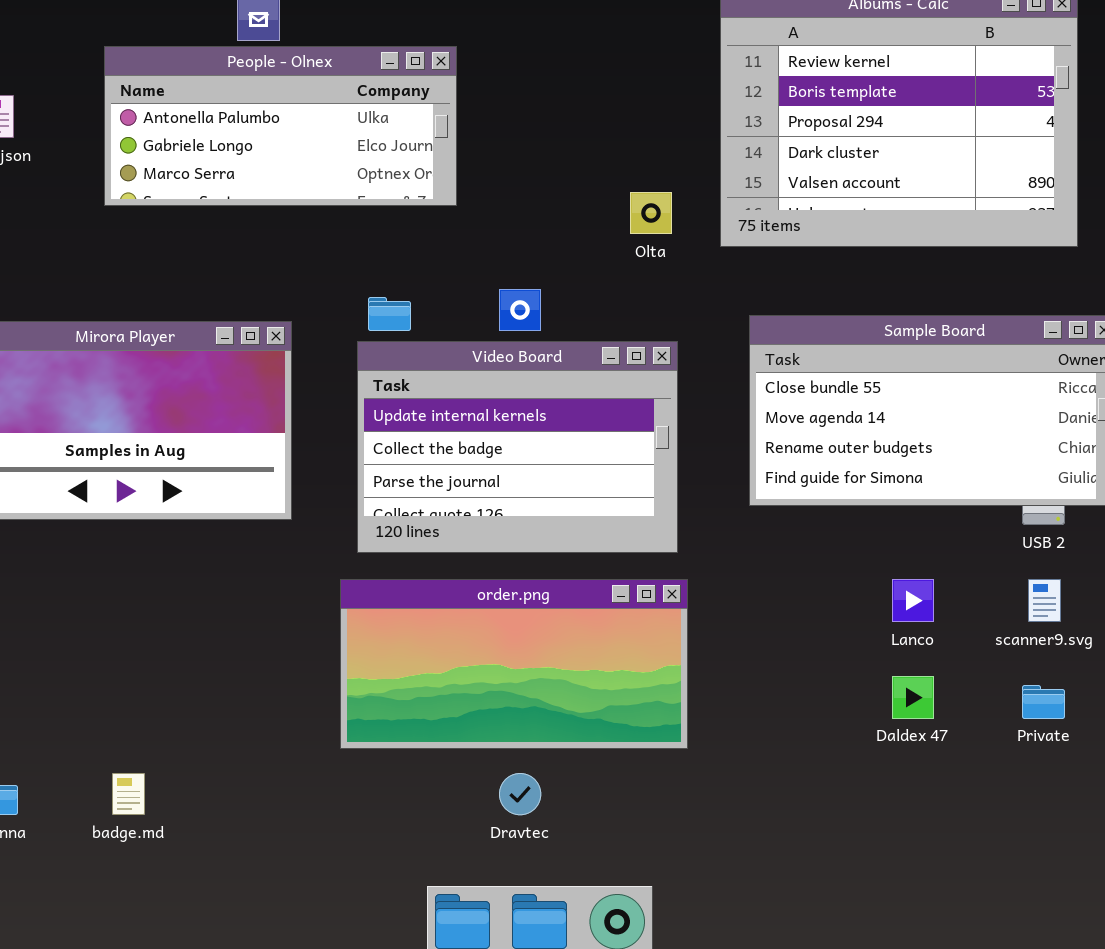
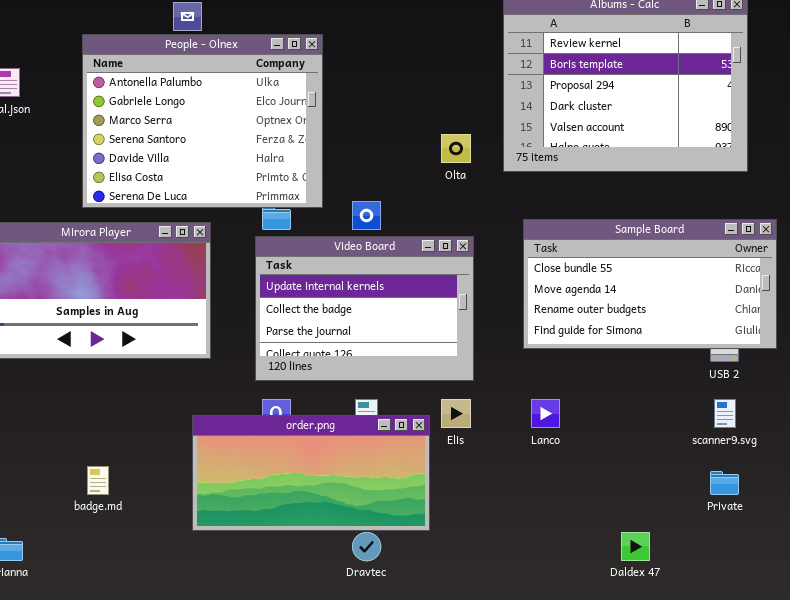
People - Olnex: [104,46,457,206] -> [82,34,323,208], resized
order.png: [340,579,688,749] -> [192,415,430,531], moved
Lanco: [892,579,934,622] -> [531,399,560,428], moved
Daldex 47: [892,676,934,719] -> [621,532,650,561], moved
badge.md: [112,773,145,815] -> [87,466,109,495], moved

